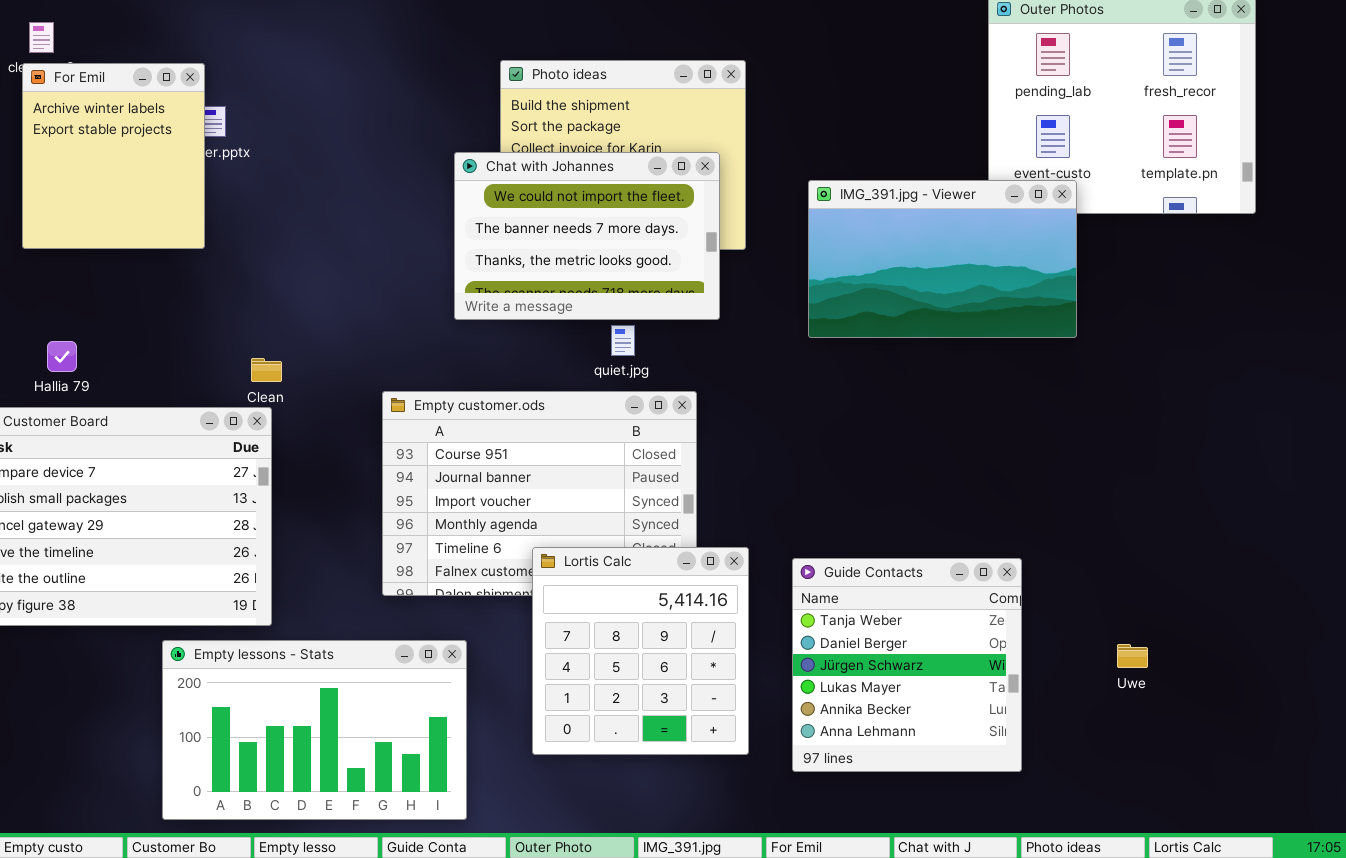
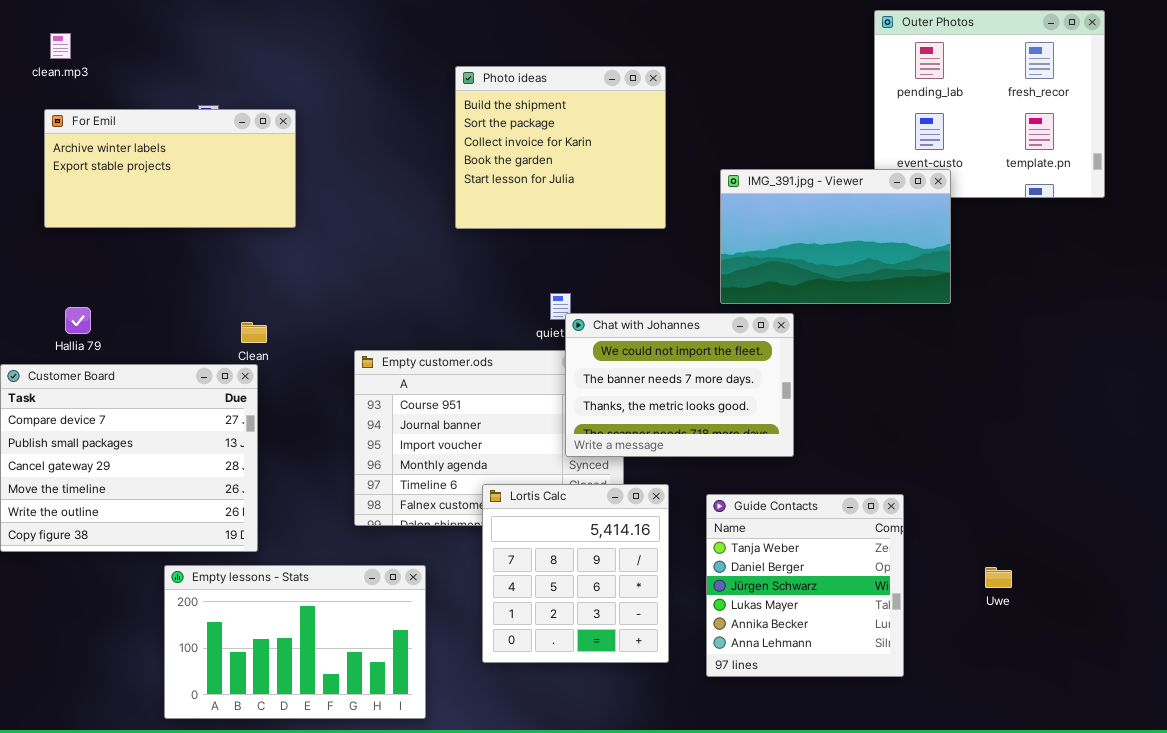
For Emil: [22,63,205,249] -> [44,109,296,228], resized
Chat with Johannes: [454,152,720,320] -> [565,313,794,457], moved

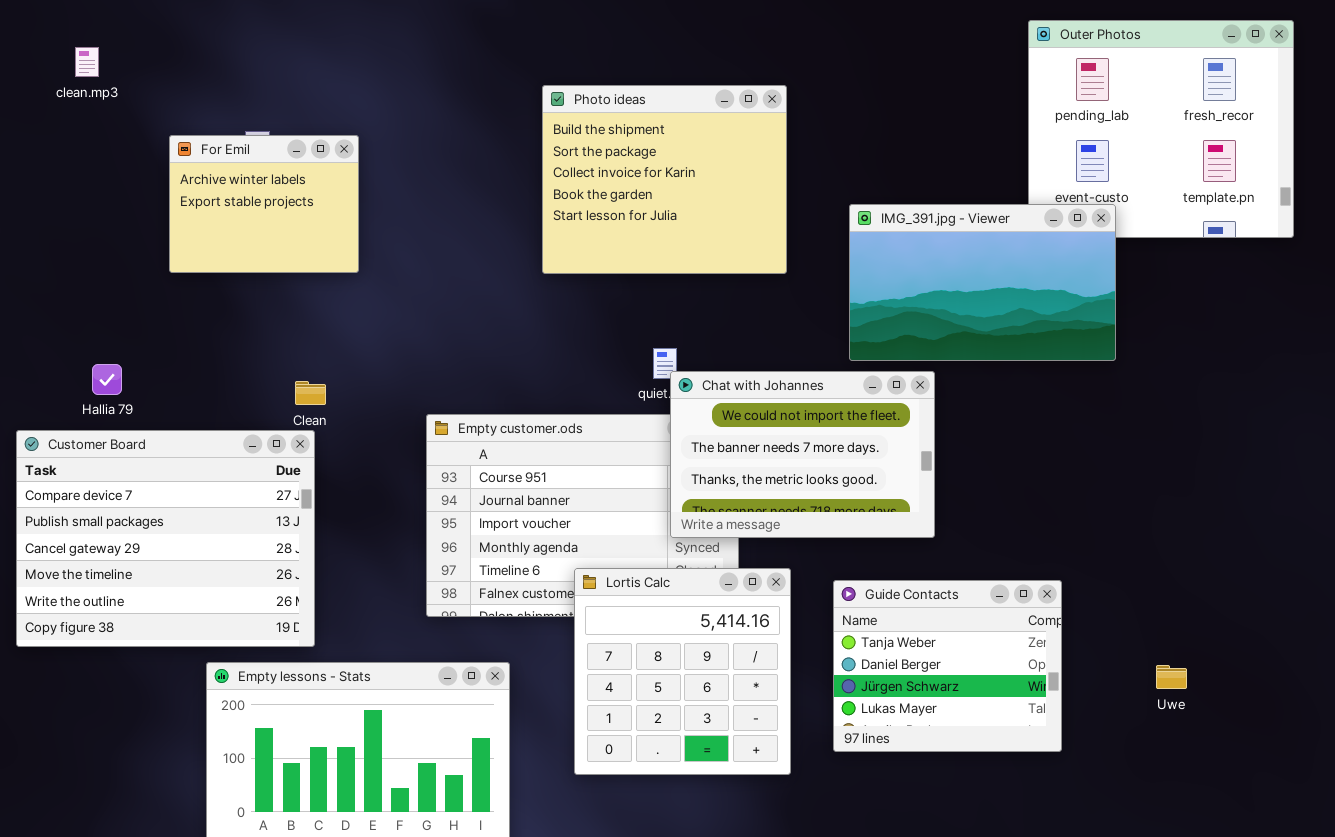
For Emil: [44,109,296,228] -> [169,135,359,273], resized
Guide Contacts: [706,494,904,677] -> [833,580,1062,752], resized

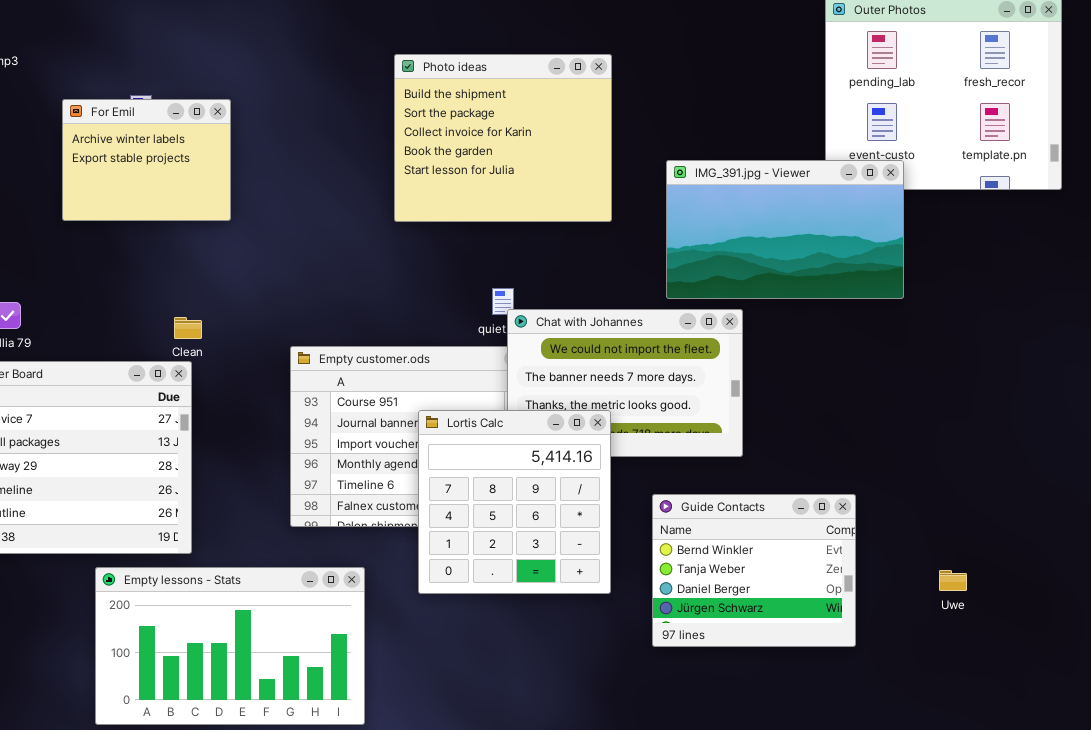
Lortis Calc: [574,568,791,775] -> [418,410,611,594], moved
Guide Contacts: [833,580,1062,752] -> [652,494,856,647], scrolled up 1 row

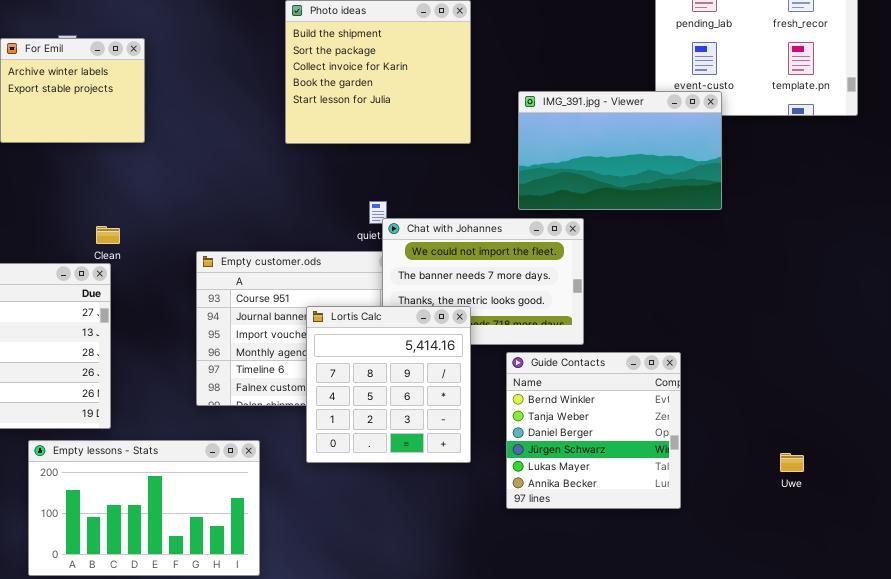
Guide Contacts: [652,494,856,647] -> [506,352,681,509], resized
Uwe: [939,570,967,591] -> [780,453,804,472], moved

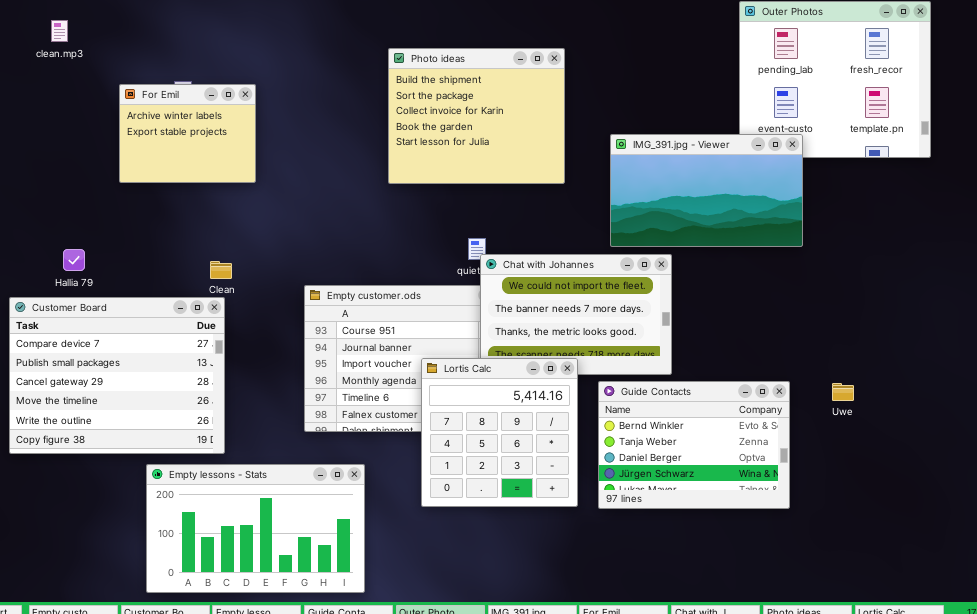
Lortis Calc: [306,306,471,463] -> [421,358,578,507], moved
Guide Contacts: [506,352,681,509] -> [598,381,790,509], resized
Uwe: [780,453,804,472] -> [832,383,854,401], moved

